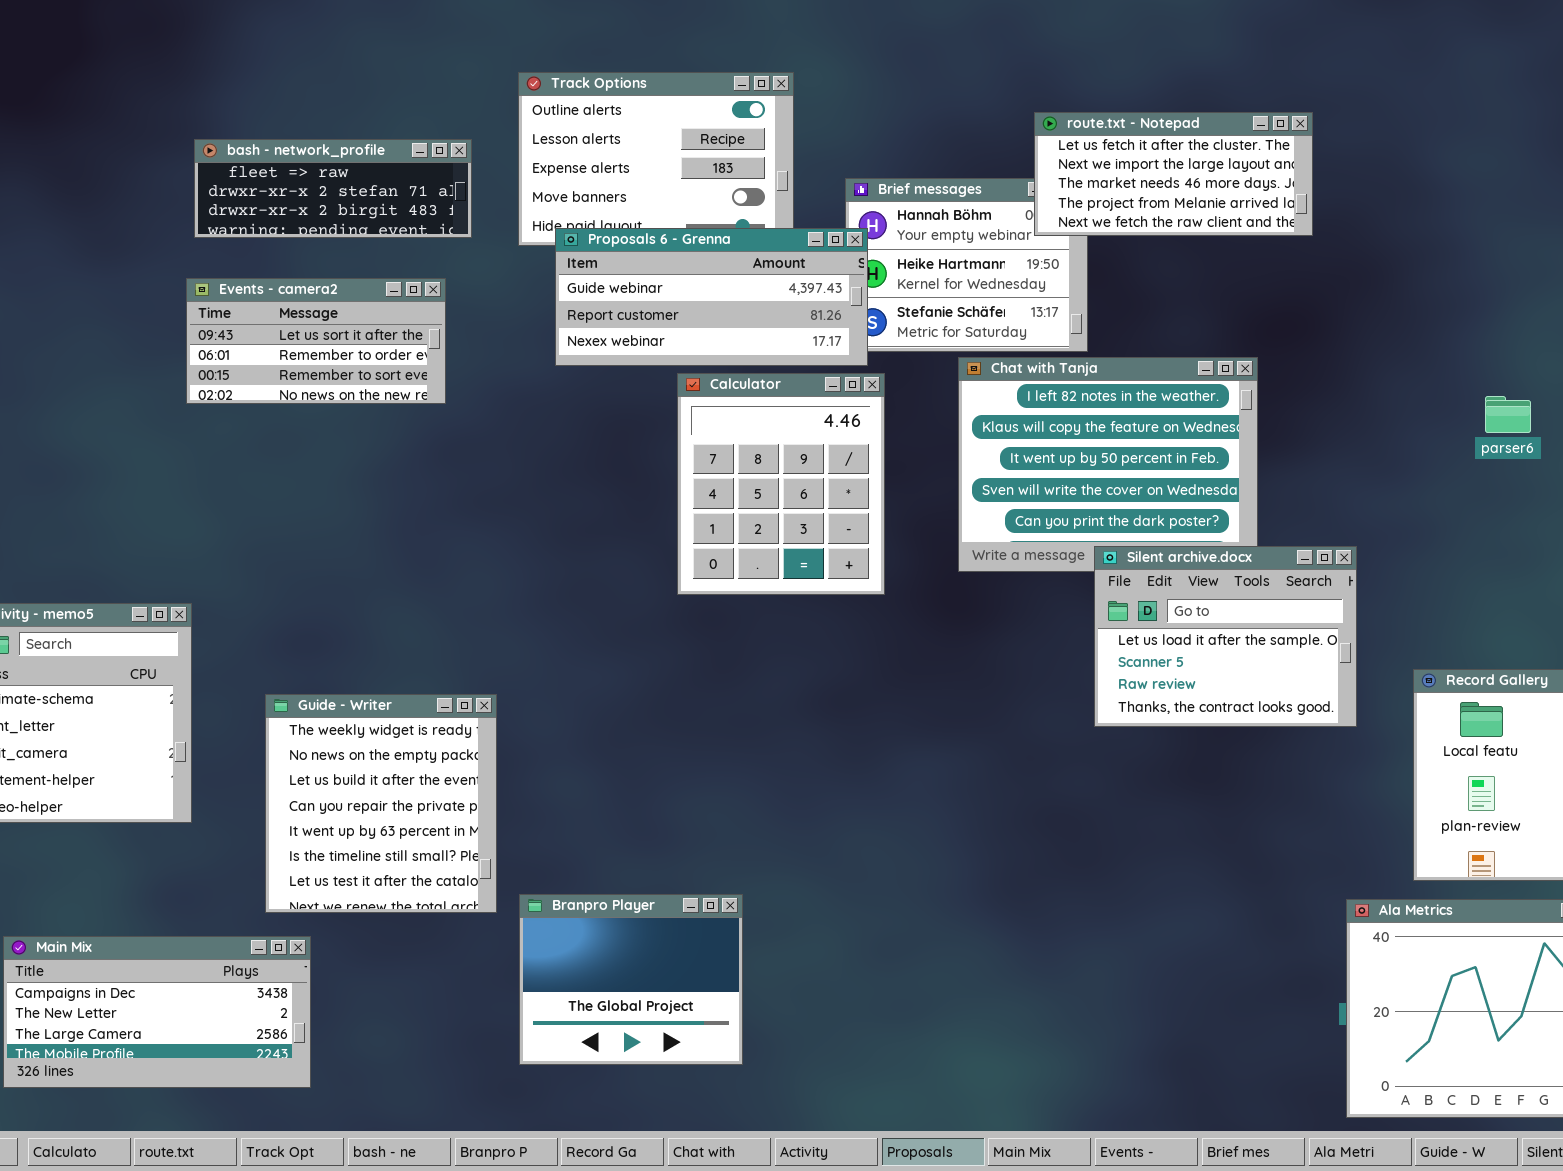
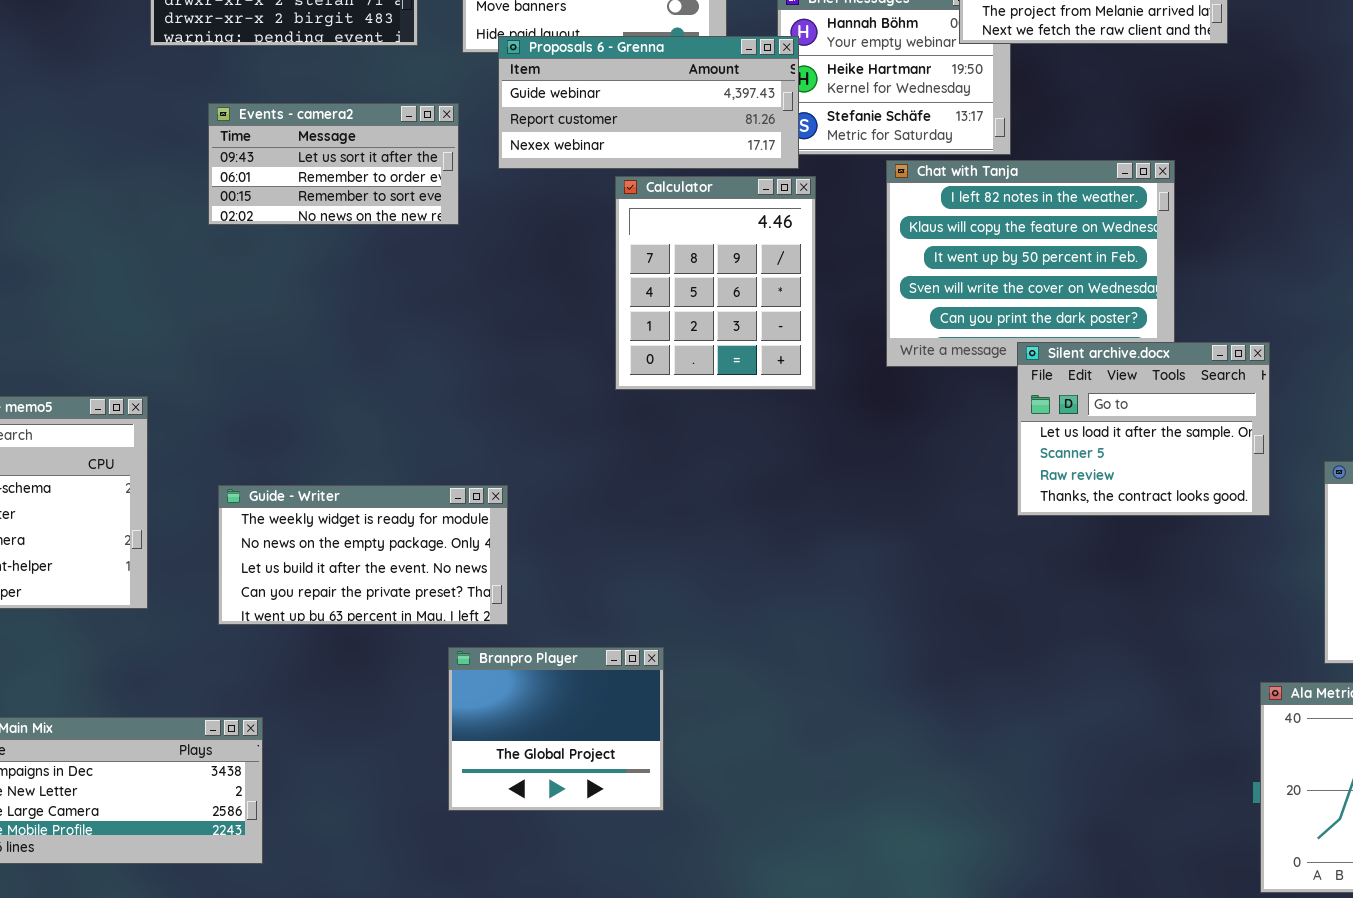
Events - camera2: [186,278,446,404] -> [208,103,459,225], moved
Guide - Writer: [265,694,497,913] -> [218,485,508,625], resized
Branpro Player: [519,894,743,1065] -> [448,647,664,811], moved

